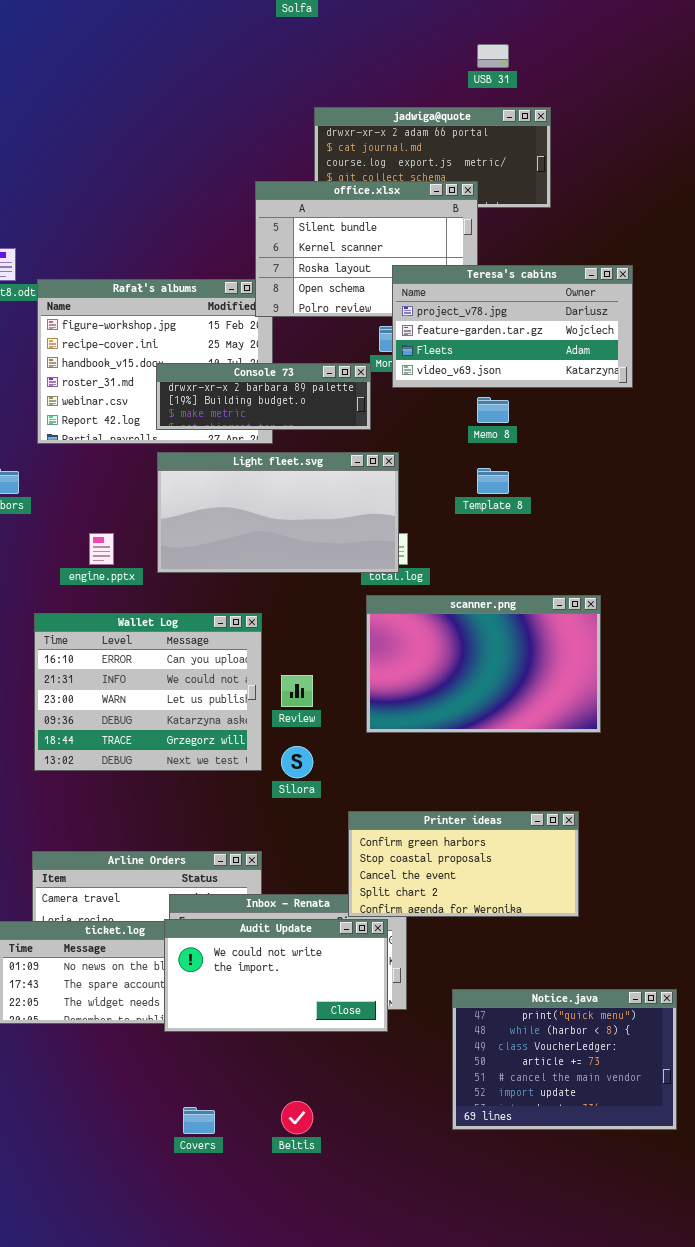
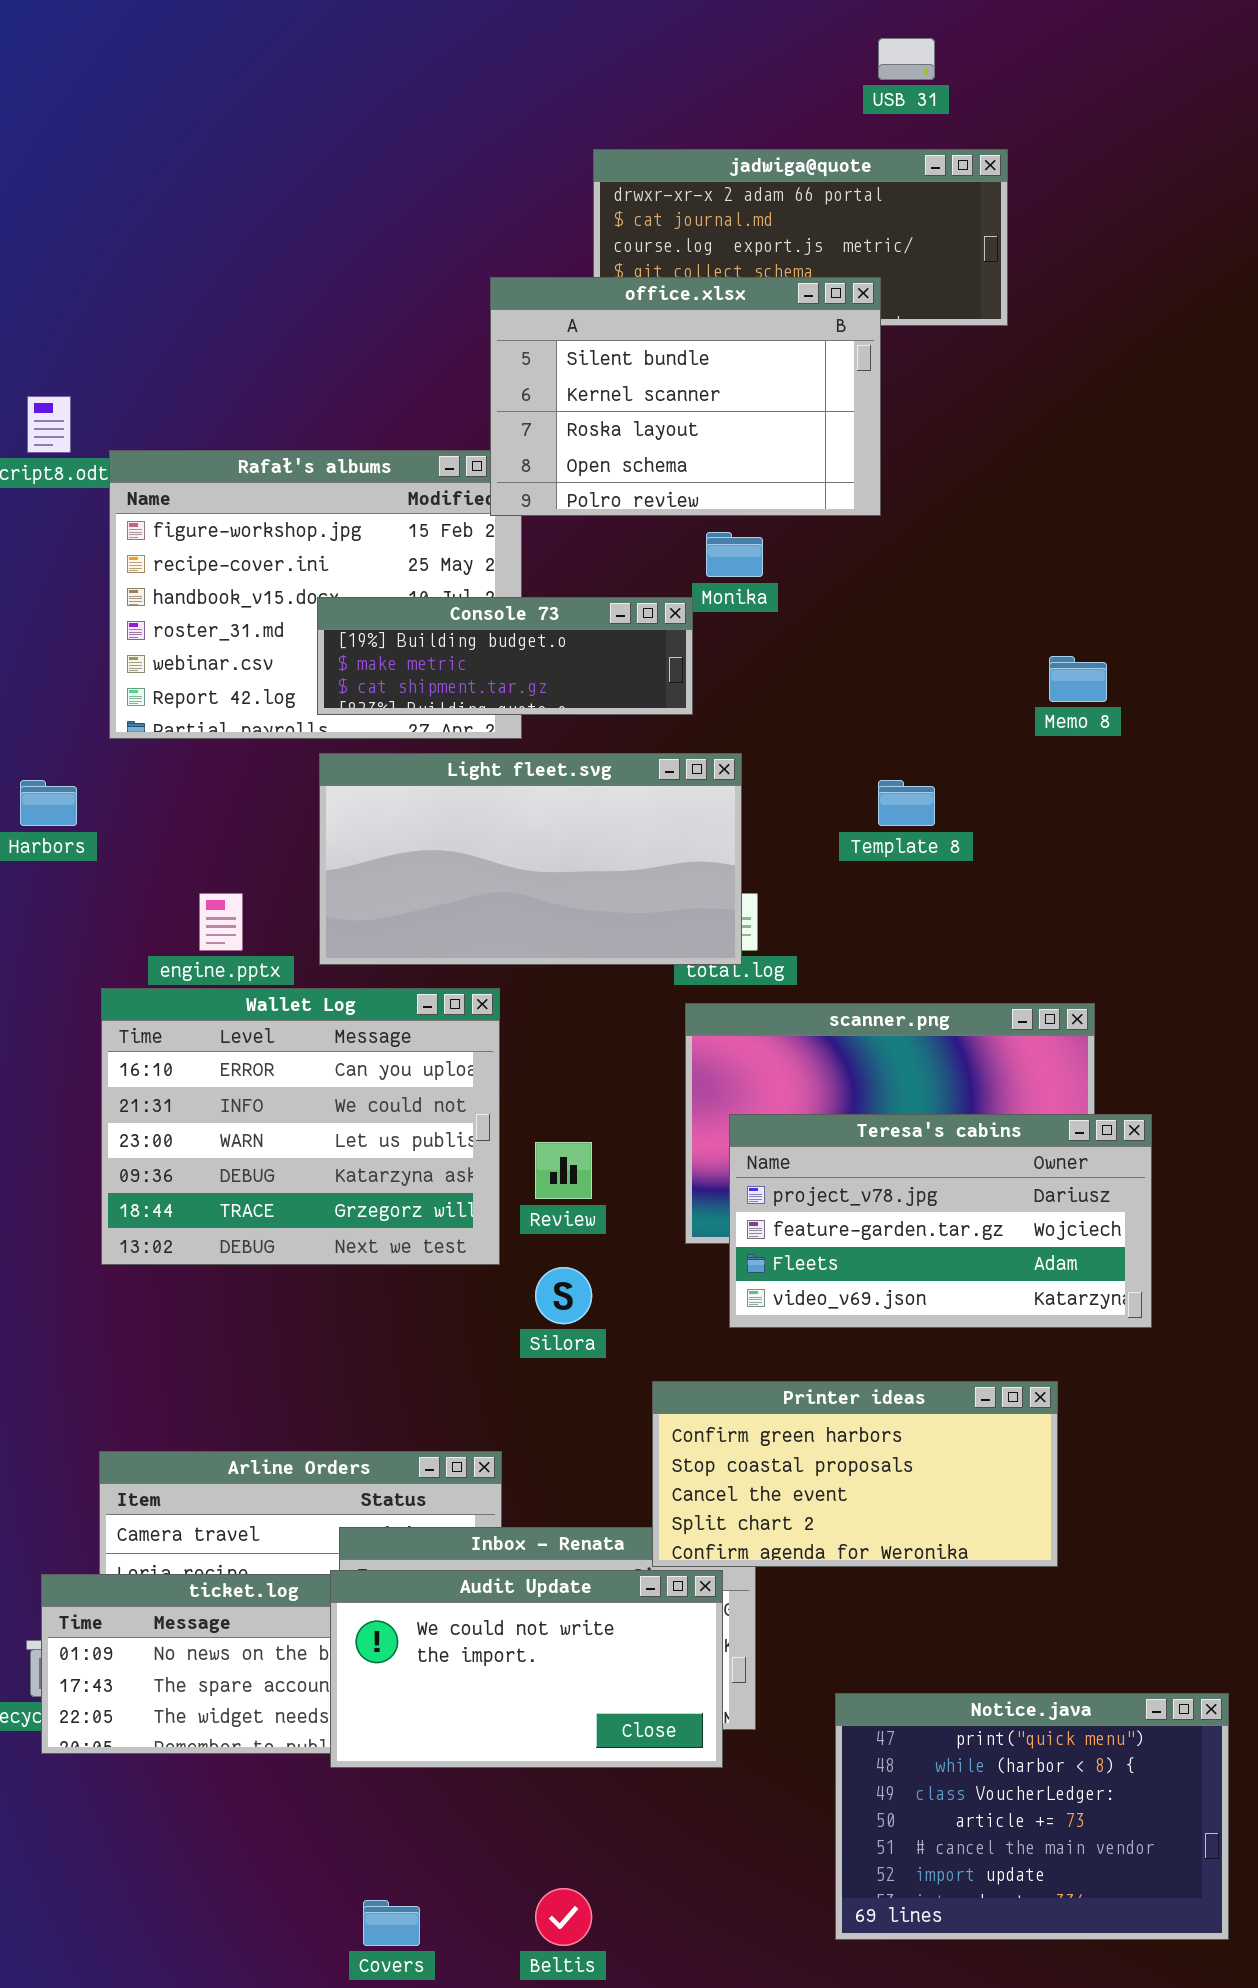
Teresa's cabins: [392,265,633,388] -> [729,1114,1152,1328], moved
Console 73: [156,363,371,430] -> [317,597,693,715], scrolled down 1 row
Memo 8: [477,397,509,423] -> [1049,656,1107,702], moved
Wallet Log: [34,613,262,771] -> [101,988,500,1265], moved

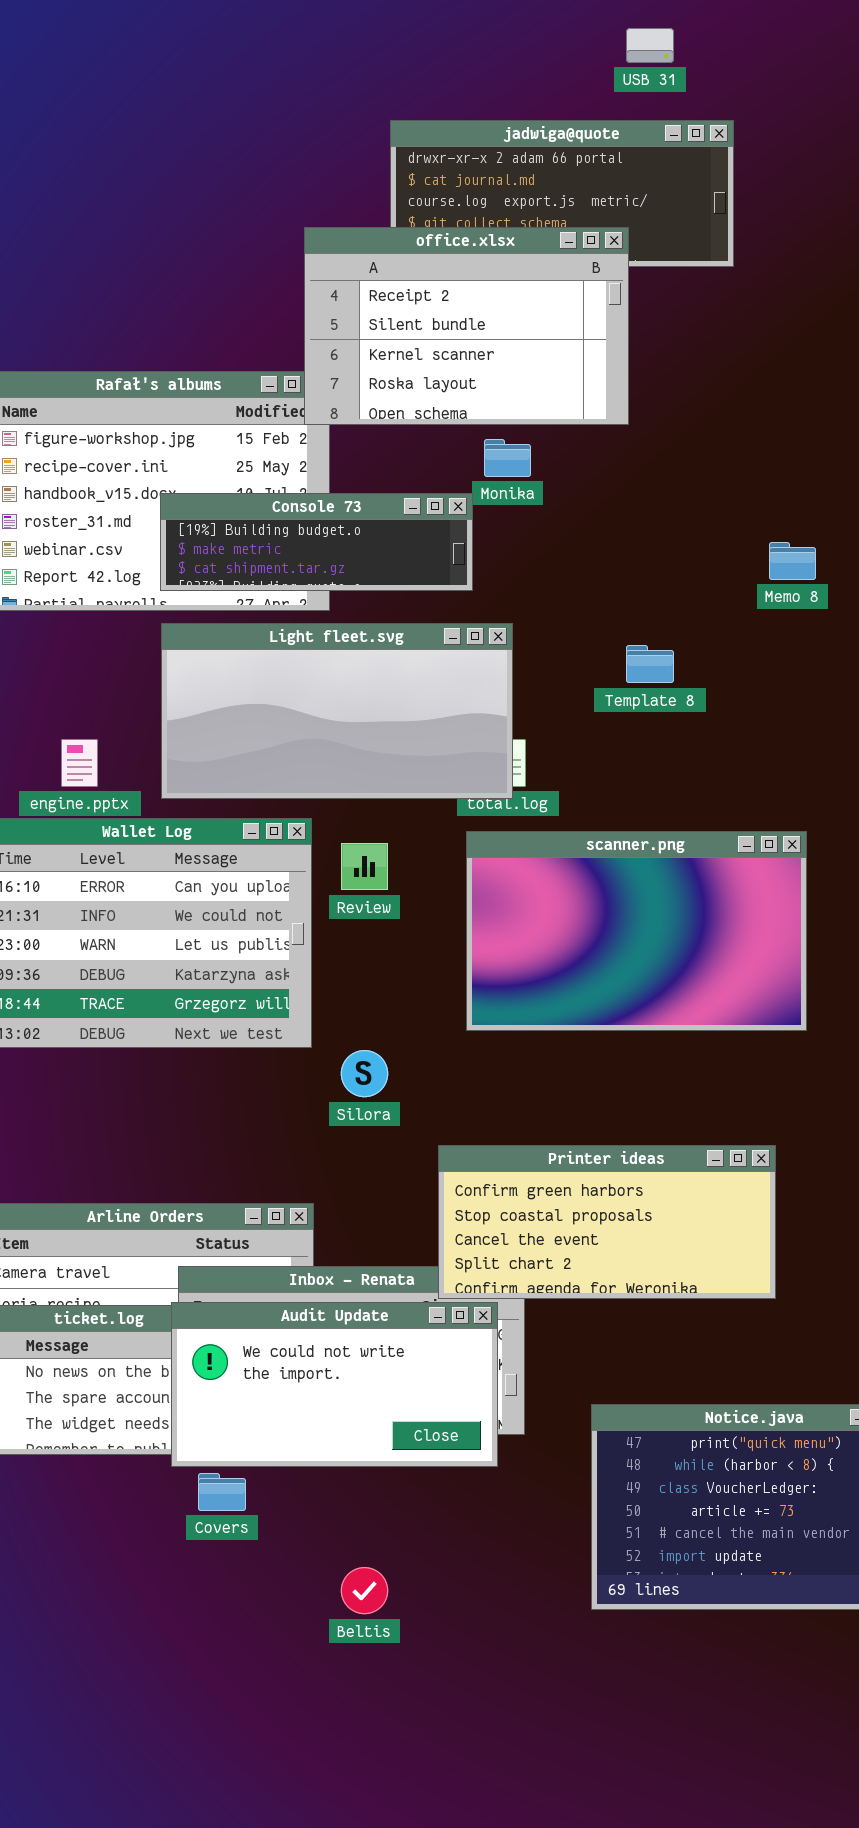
office.xlsx: [490,277,881,516] -> [304,227,629,425], scrolled up 1 row
Teresa's cabins: [729,1114,1152,1328] -> none, closed
Review: [535,1142,592,1199] -> [341,843,388,890], moved
Covers: [363,1900,420,1946] -> [198,1473,246,1511], moved

